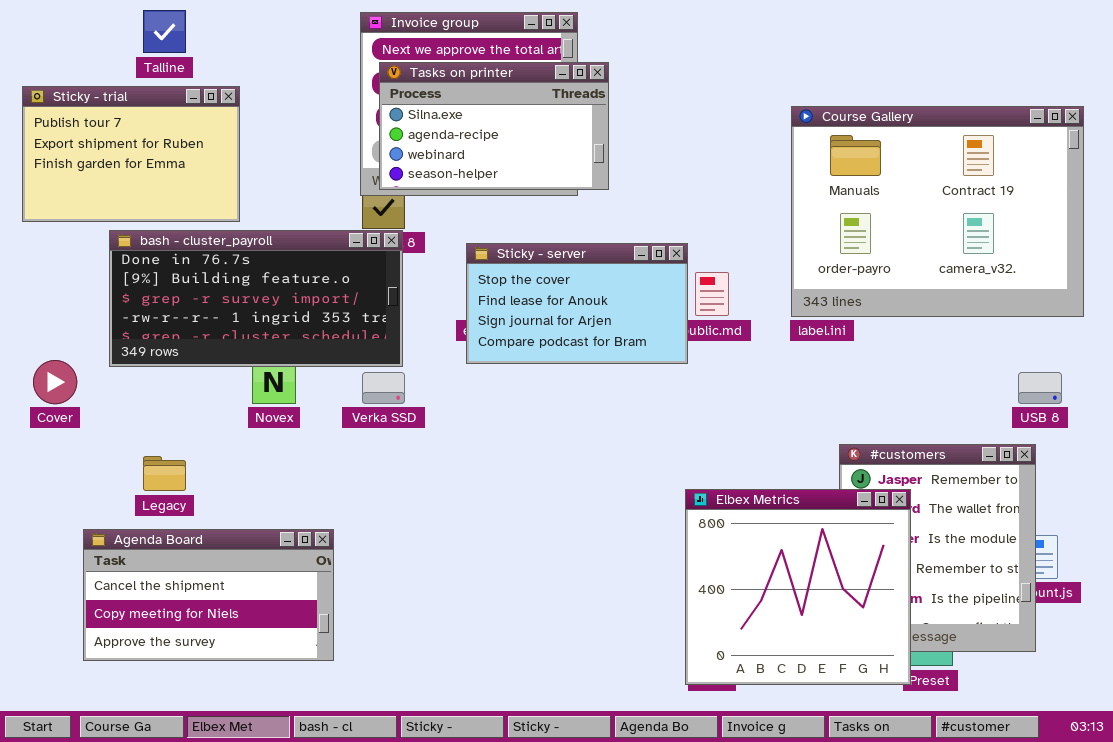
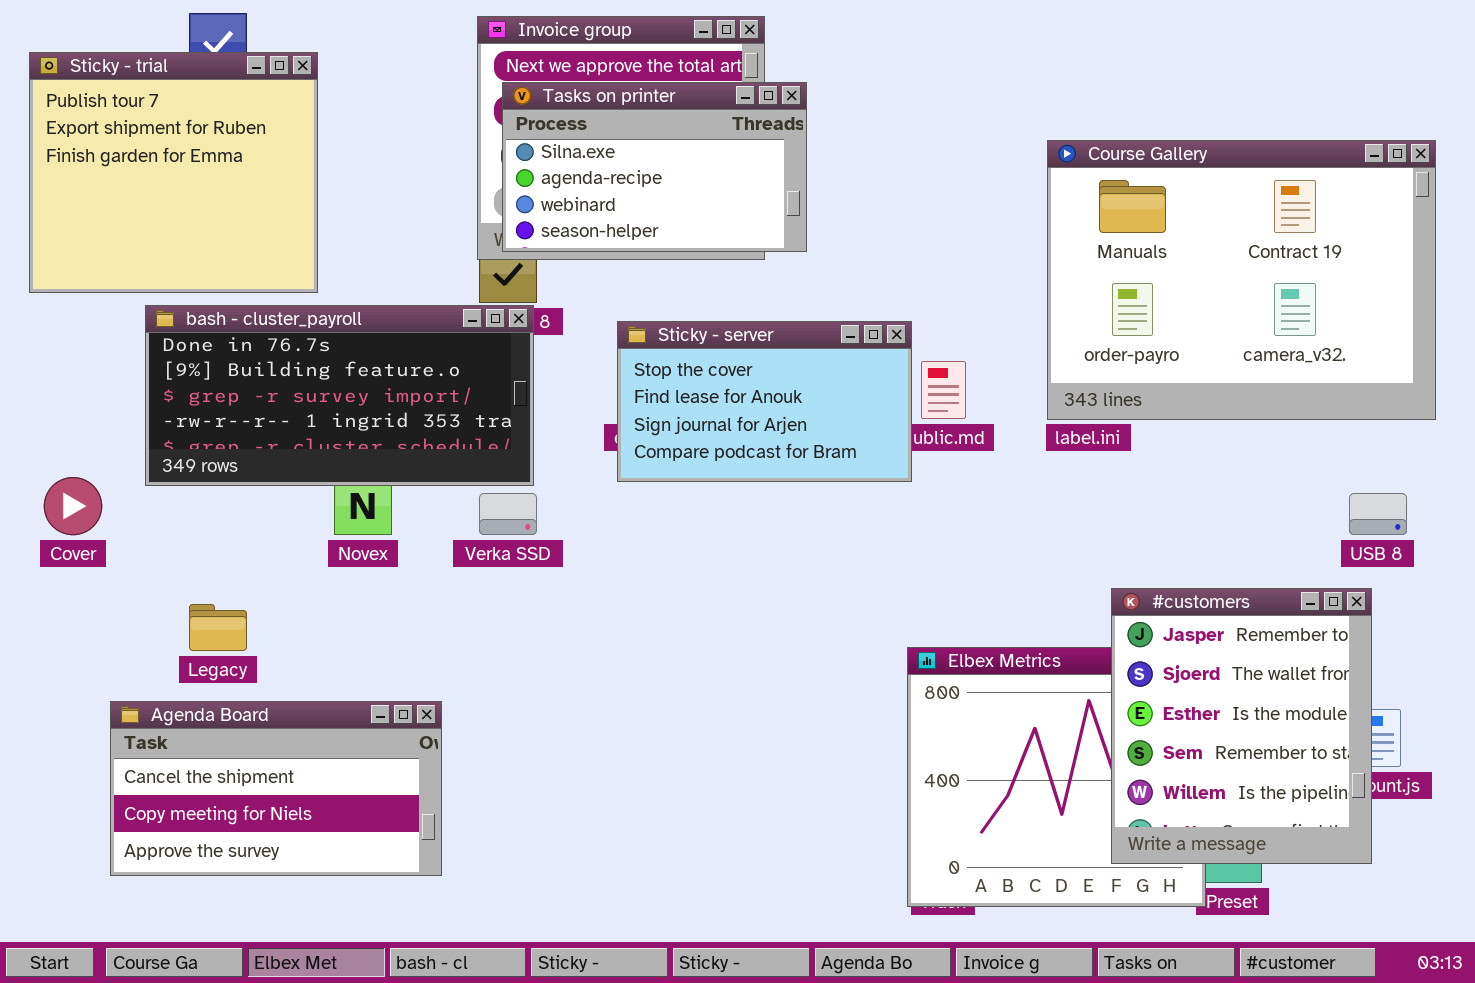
Sticky - trial: [22,86,240,222] -> [29,52,318,293], resized
#customers: [839,444,1036,652] -> [1111,588,1372,864], raised

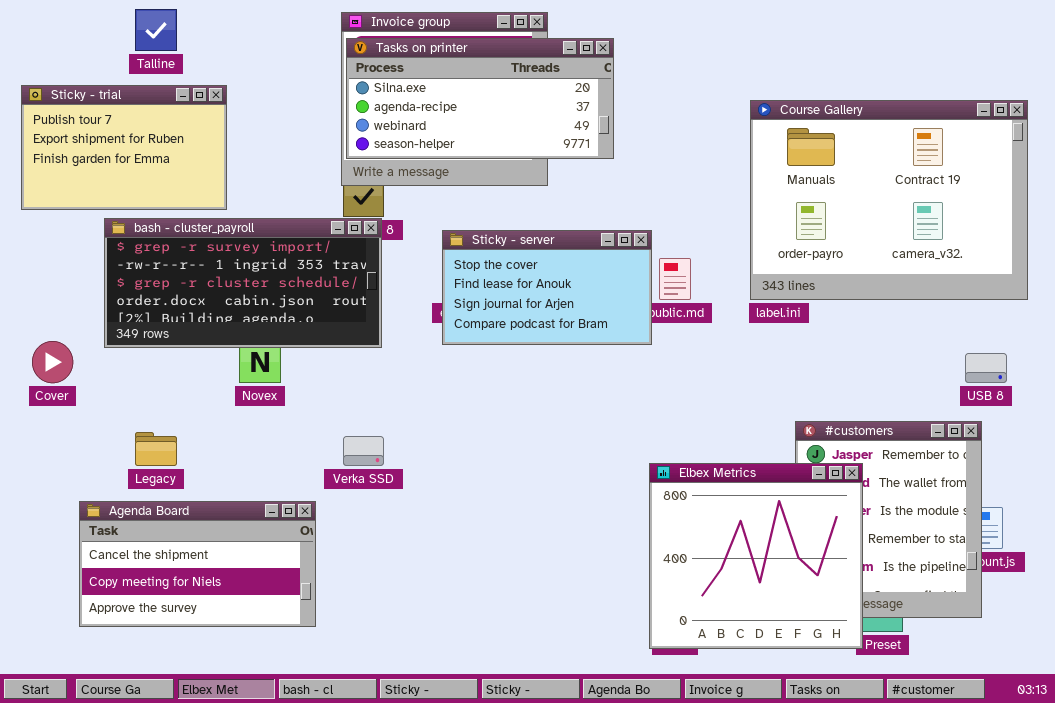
Sticky - trial: [29,52,318,293] -> [21,85,227,210], resized
Tasks on printer: [502,82,807,252] -> [346,38,614,159], moved, resized
bash - cluster_payroll: [145,305,534,486] -> [104,218,382,348], scrolled down 2 rows
Verka SSD: [479,493,537,535] -> [343,436,384,466], moved
Elbex Metrics: [907,647,1206,907] -> [649,463,863,649], raised

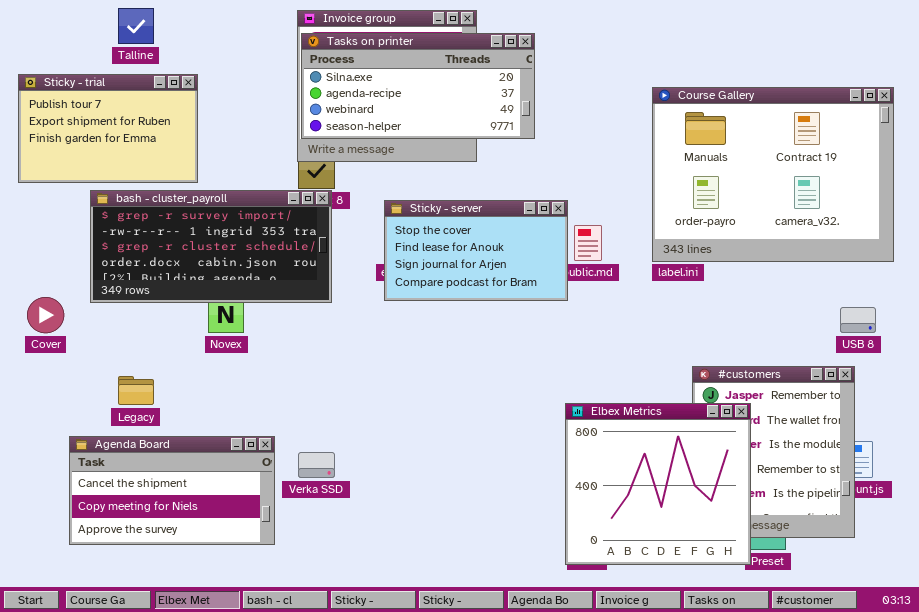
Verka SSD: [343,436,384,466] -> [298,452,335,478], moved

